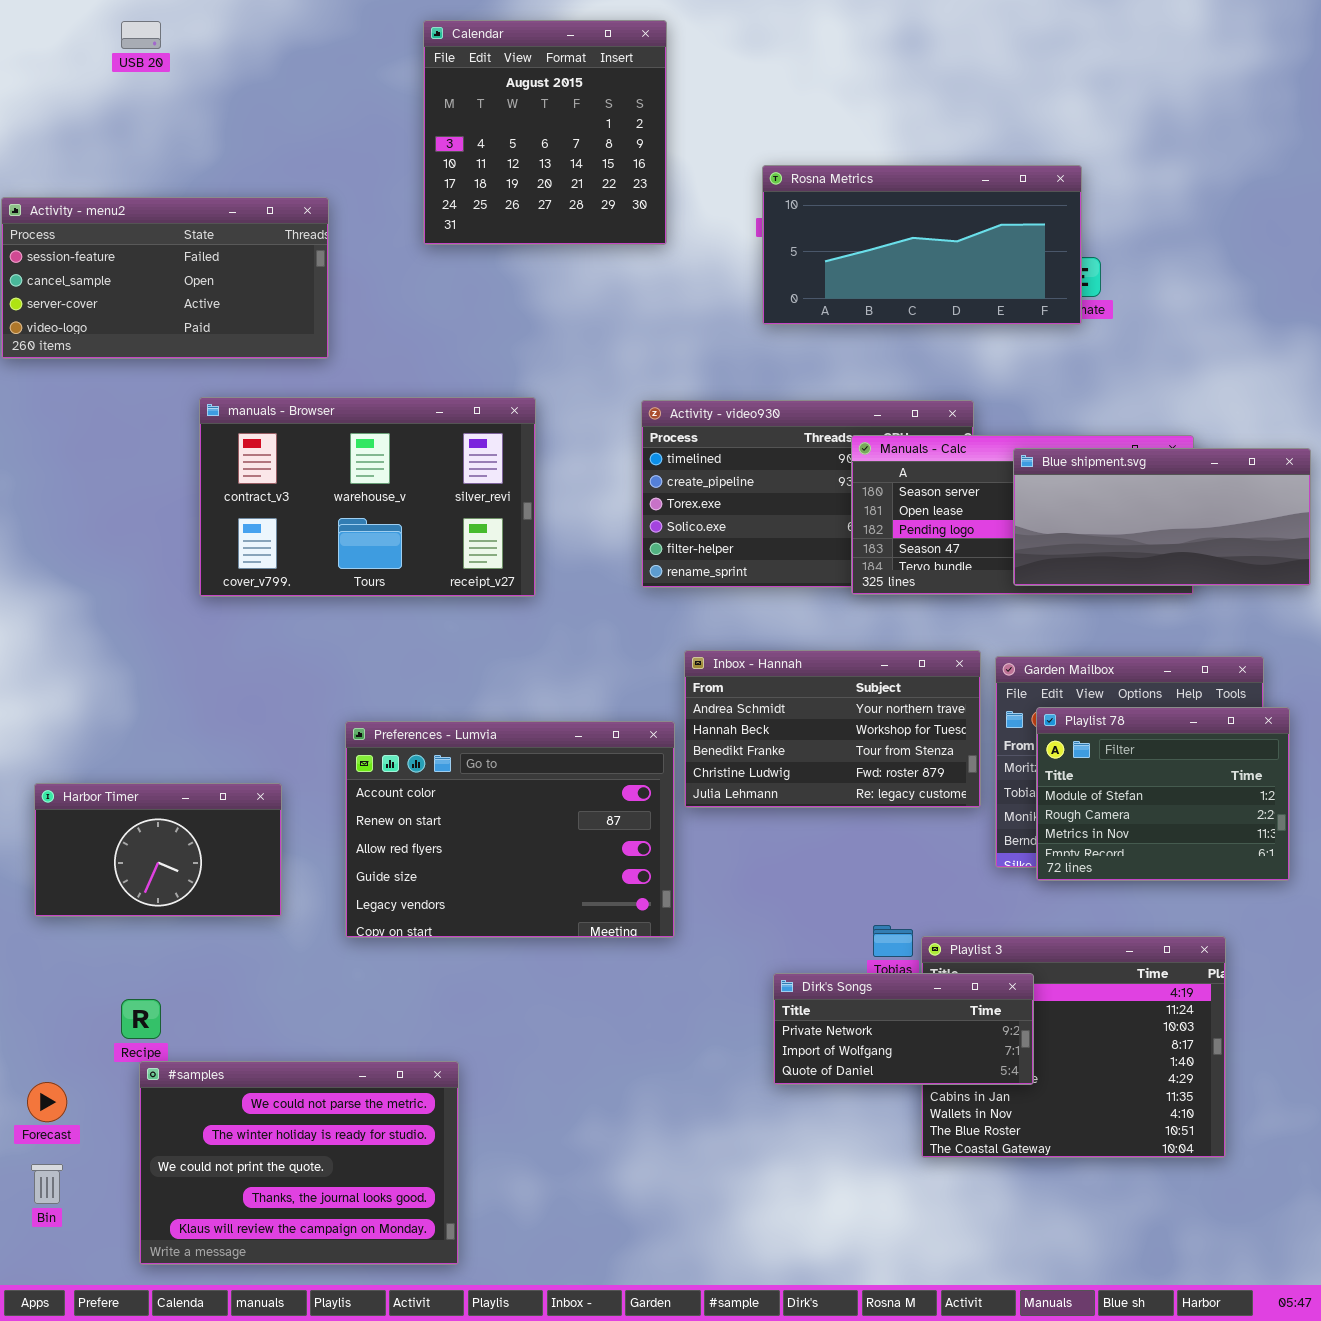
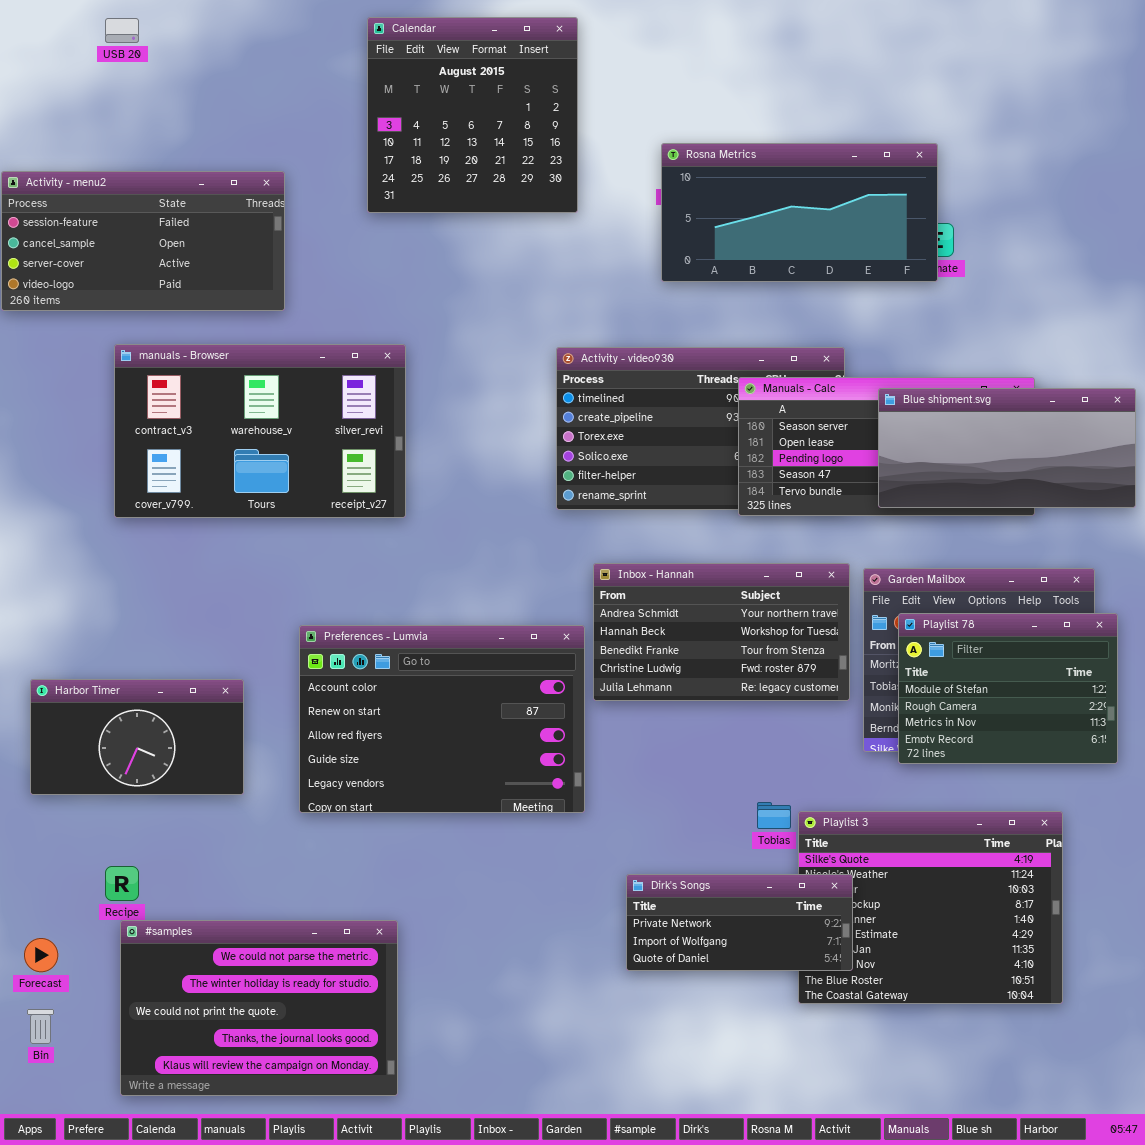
manuals - Browser: [199,397,536,597] -> [114,344,406,518], moved
Dirk's Songs: [773,973,1034,1085] -> [626,874,853,971], moved

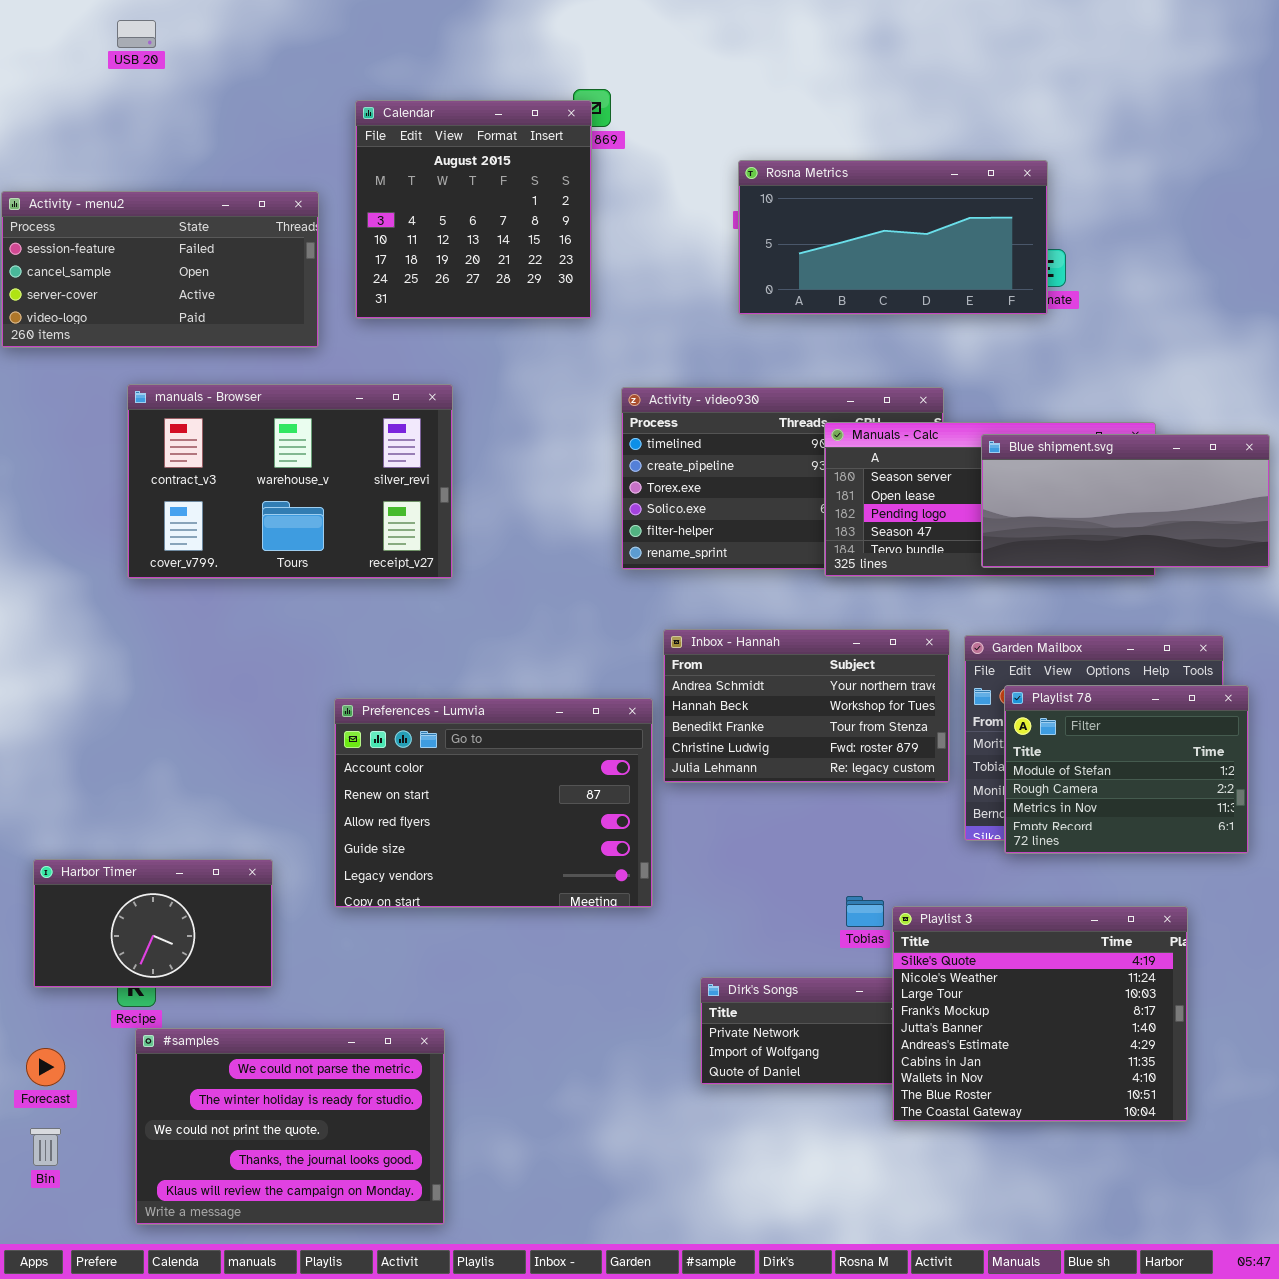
Calendar: [367,17,578,213] -> [355,100,592,319], moved
Harbor Timer: [30,679,244,795] -> [33,859,273,988], moved
Playlist 3: [798,811,1063,1004] -> [892,906,1188,1122], raised

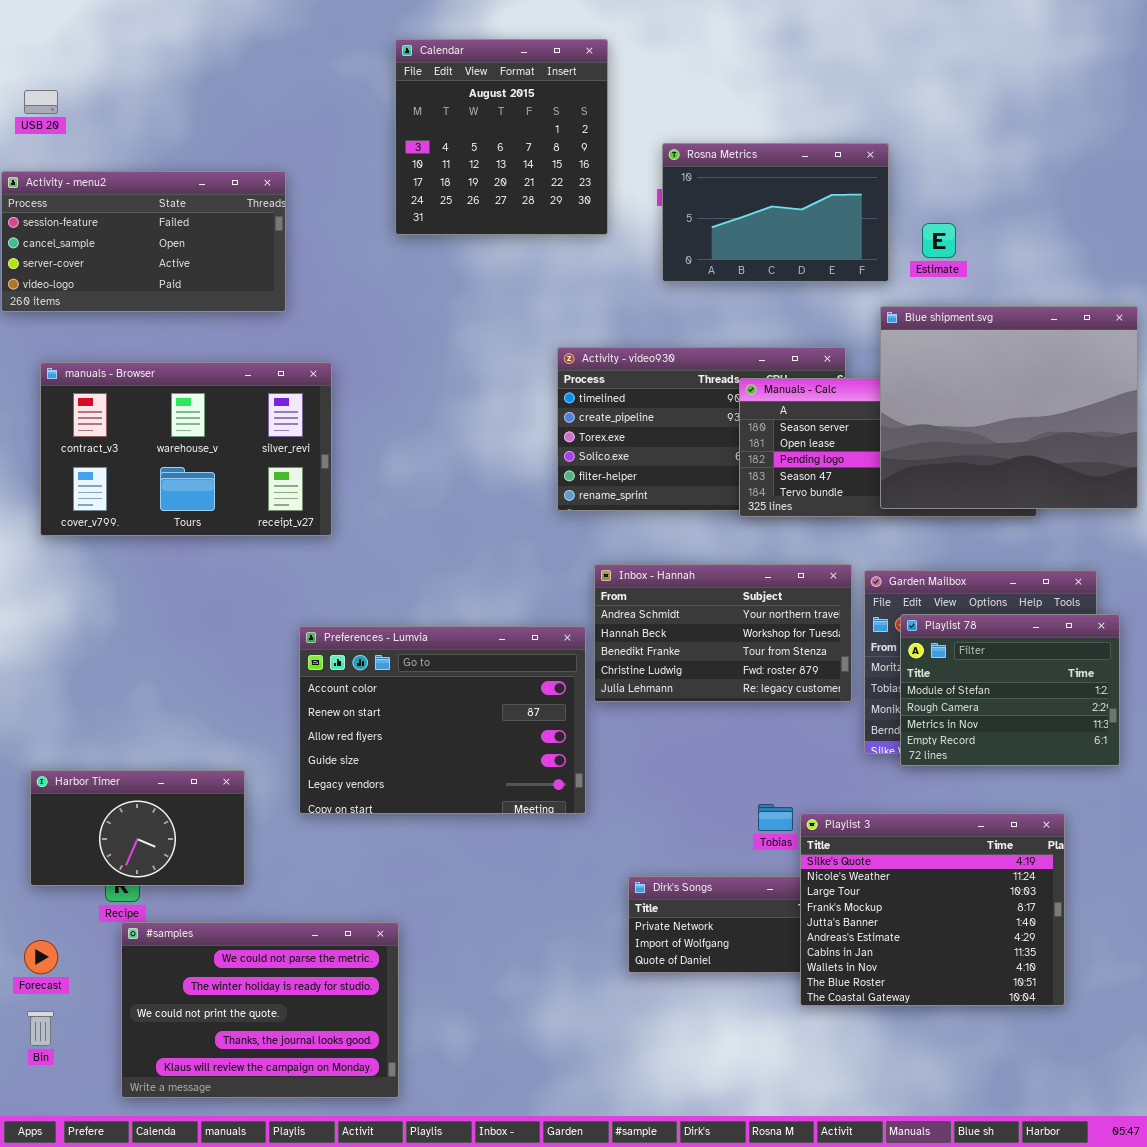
USB 20: [117,20,156,48] -> [24,90,58,114], moved
Calendar: [355,100,592,319] -> [395,39,608,235], moved
Rosna Metrics: [738,160,1048,315] -> [662,143,889,282], resized
manuals - Browser: [127,384,453,579] -> [40,362,332,536], moved
Blue shipment.svg: [981,434,1270,568] -> [880,306,1138,509], resized

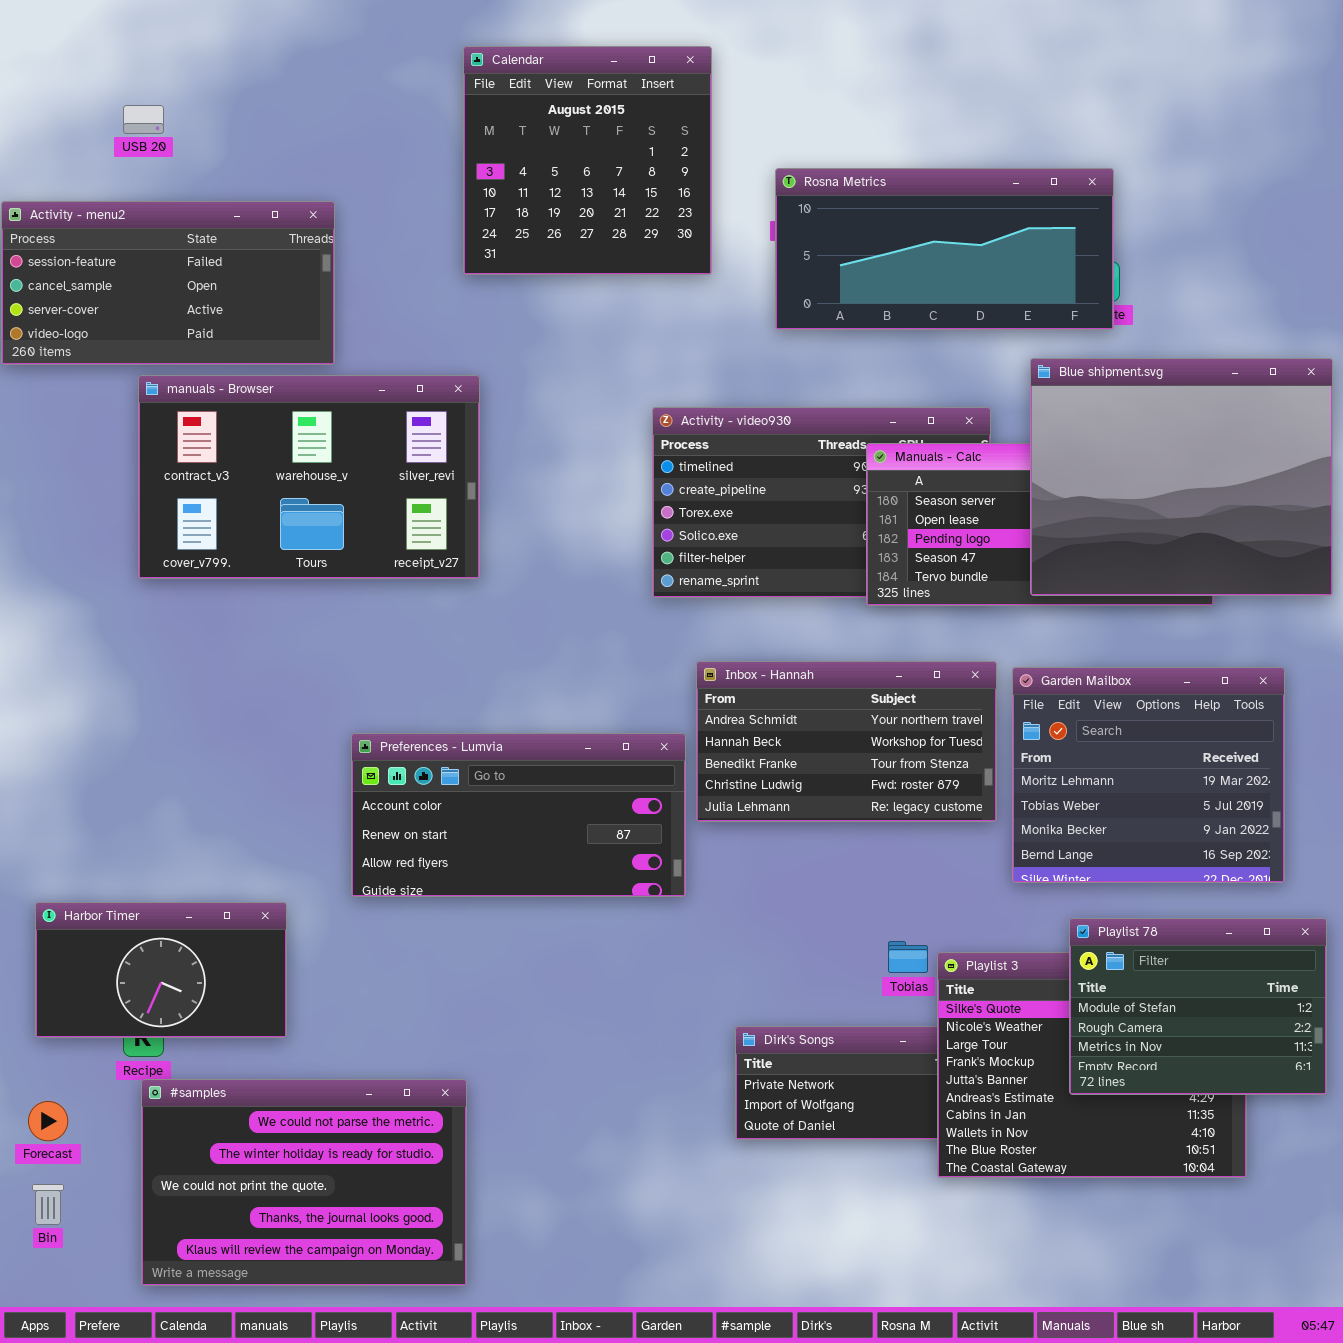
USB 20: [24,90,58,114] -> [123,105,164,134], moved
Rosna Metrics: [662,143,889,282] -> [775,168,1114,330], resized
manuals - Browser: [40,362,332,536] -> [138,375,480,579], moved
Playlist 78: [900,614,1120,766] -> [1069,918,1327,1095], moved
Preferences - Lumvia: [299,626,586,814] -> [351,733,686,897], resized

